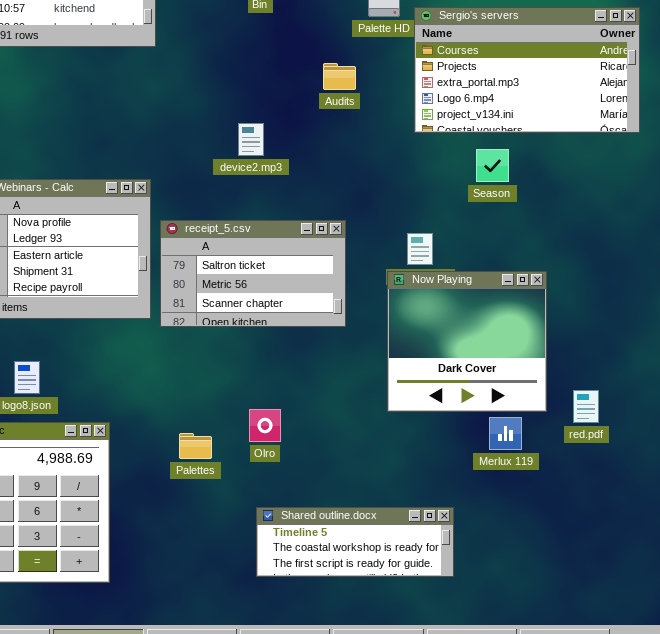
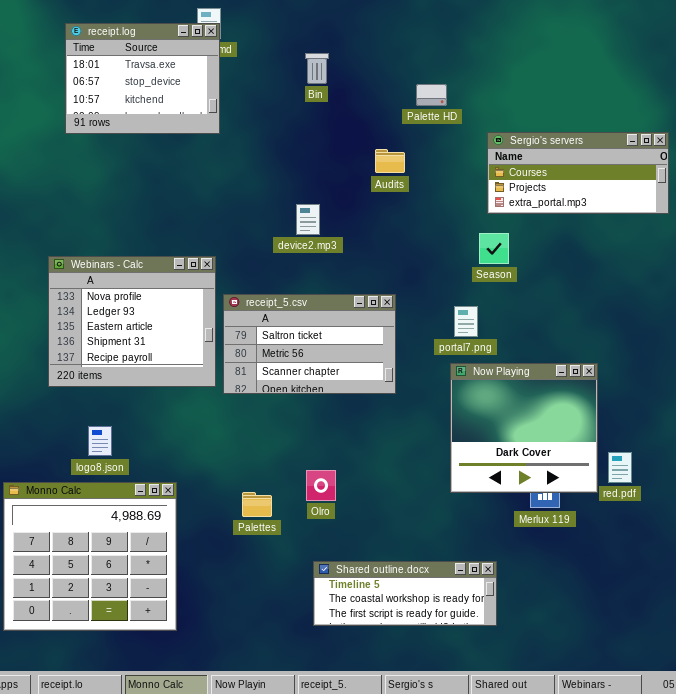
Sergio's servers: [414,7,640,133] -> [487,132,669,214], resized
Season: [476,149,509,182] -> [479,233,509,264], moved
Now Playing: [387,271,547,412] -> [450,363,598,493], moved

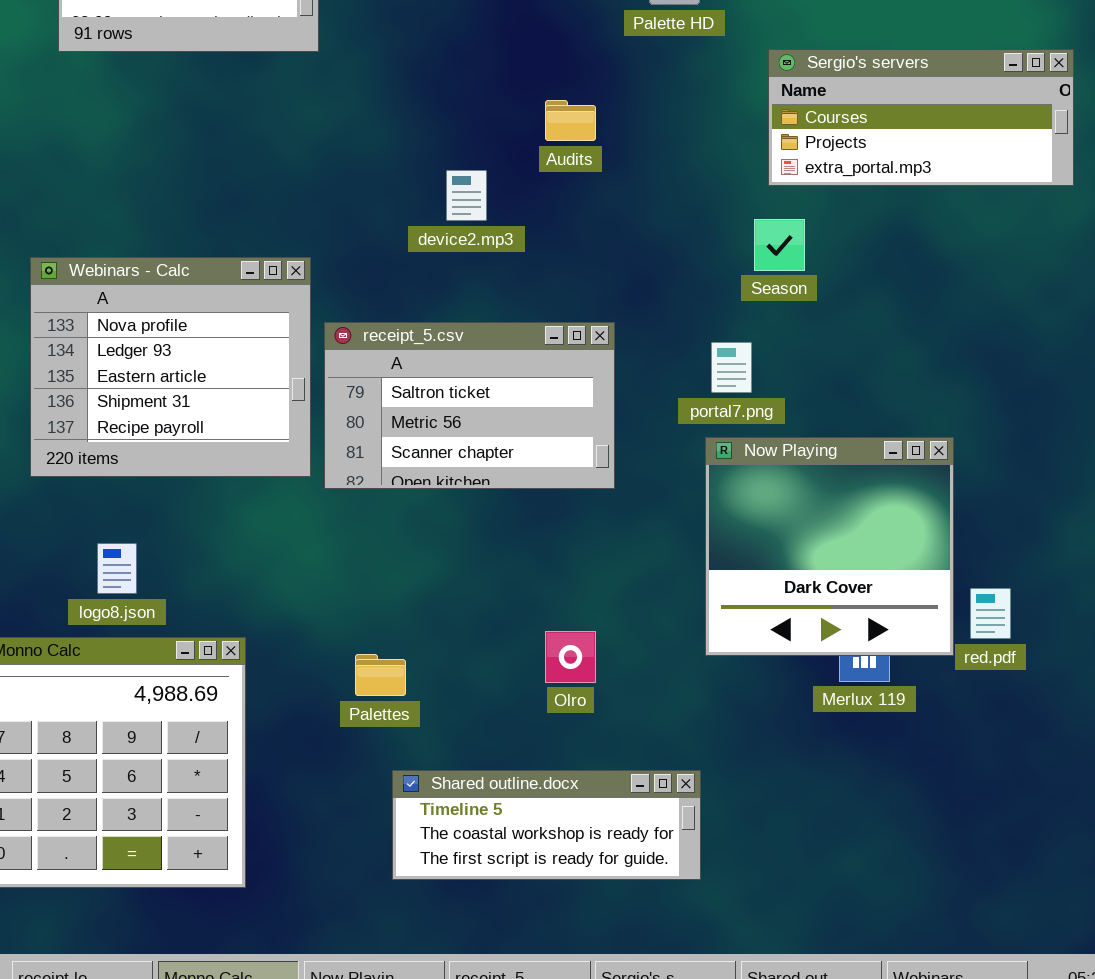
Audits: [375,149,405,173] -> [545,100,596,141], moved
Olro: [306,470,336,501] -> [545,631,596,683], moved
Shared outline.docx: [313,561,497,626] -> [392,770,701,880], moved

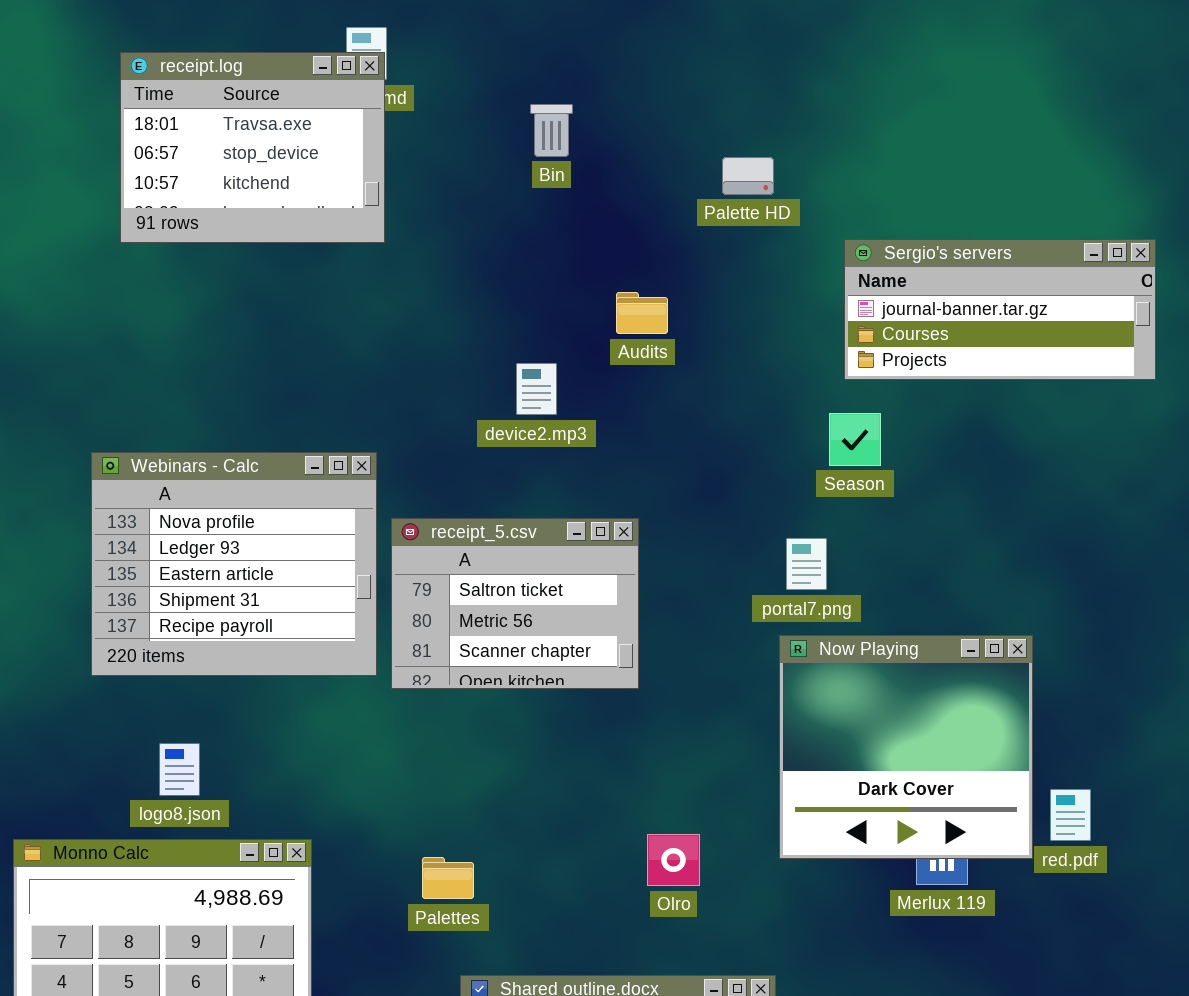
Sergio's servers: [768,49,1074,186] -> [844,239,1156,380], scrolled up 1 row
receipt_5.csv: [324,322,615,489] -> [391,518,639,689], resized
Olro: [545,631,596,683] -> [647,834,700,886], moved

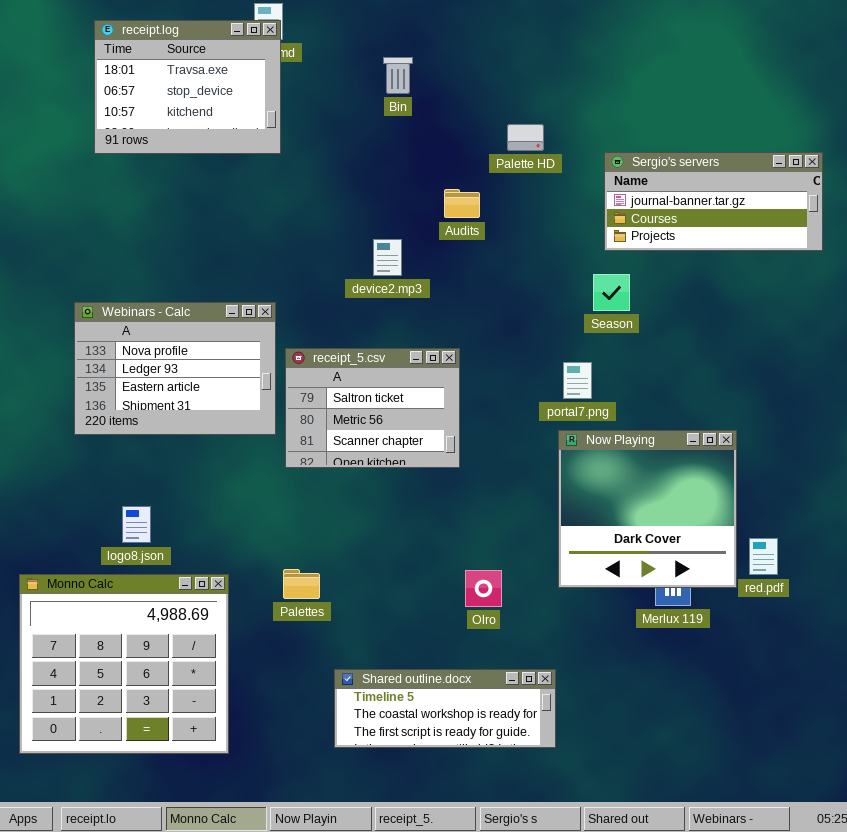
Palette HD: [722,157,774,195] -> [507,124,544,151], moved
Webinars - Calc: [91,452,377,676] -> [74,302,276,435], resized
Palettes: [422,857,474,899] -> [283,569,320,599], moved

